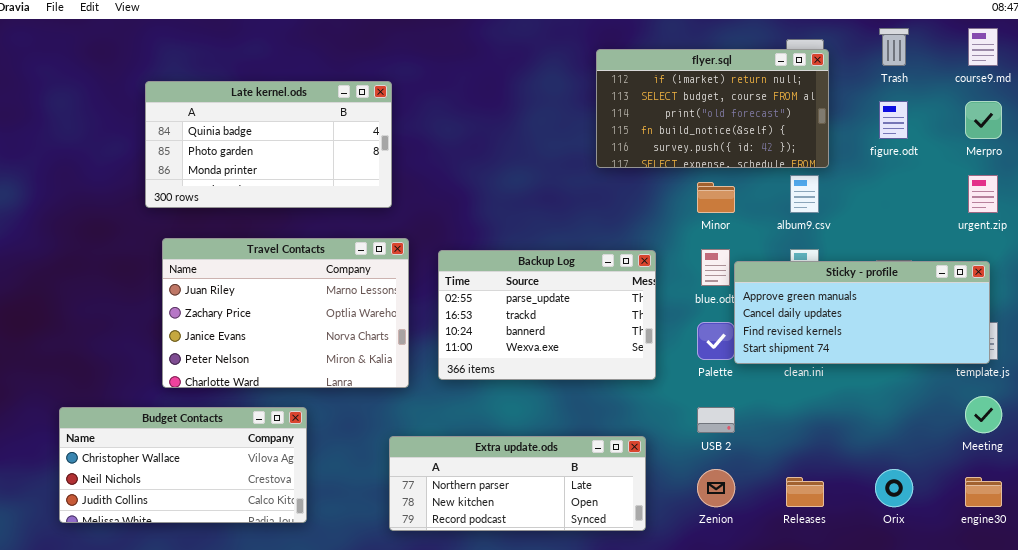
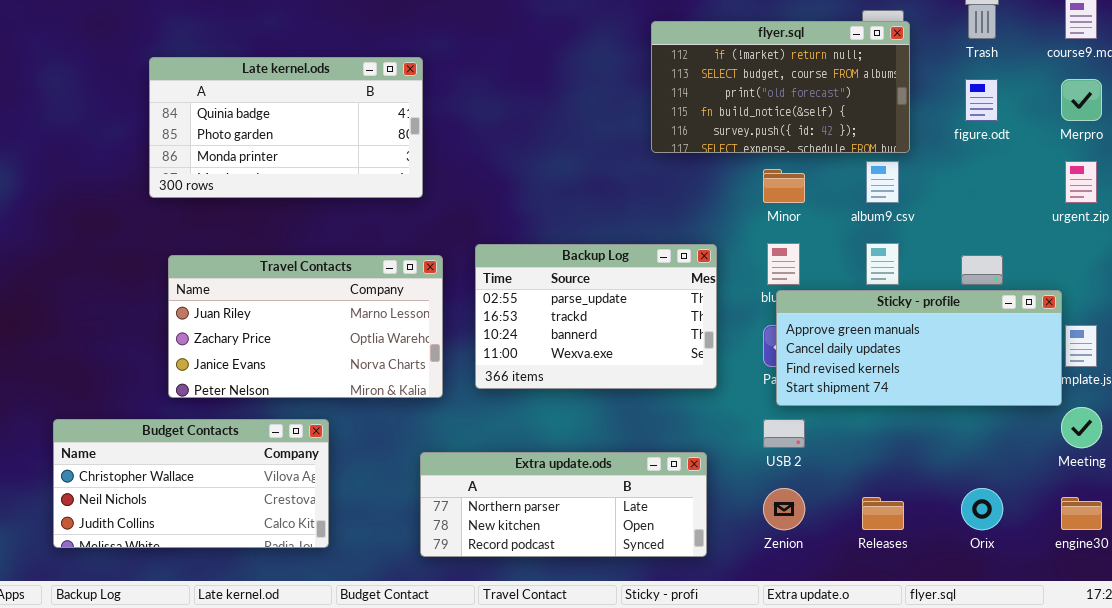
Travel Contacts: [162,238,409,388] -> [168,255,443,398], resized
Sticky - profile: [734,261,990,364] -> [776,290,1062,406], moved

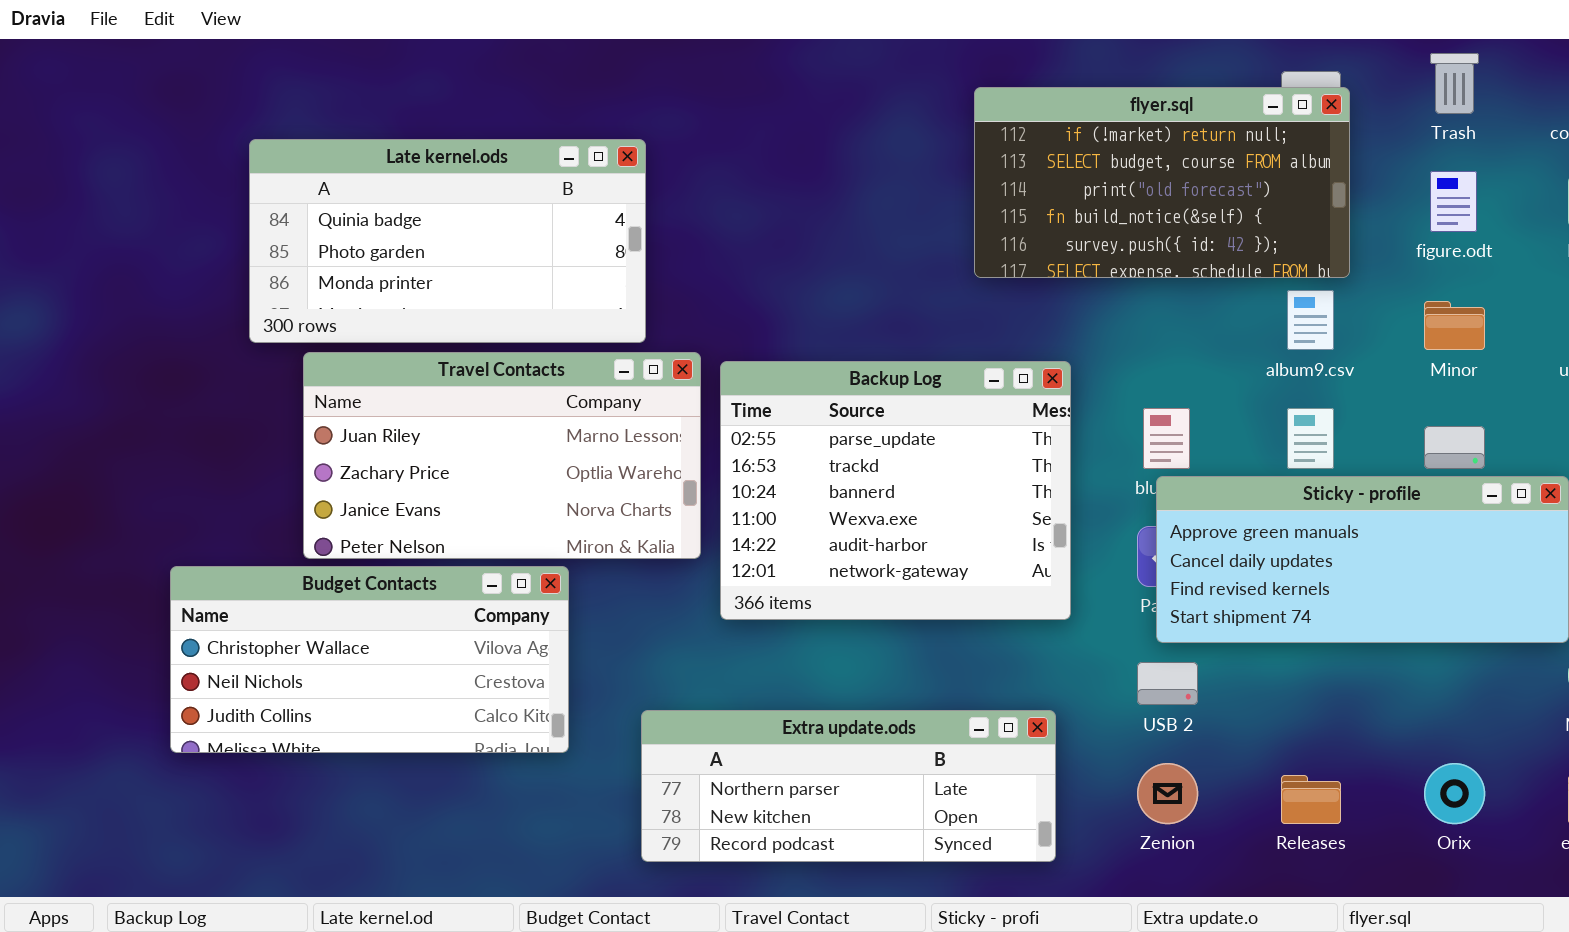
Minor: [763,169,805,203] -> [1424,301,1485,350], moved
Backup Log: [475,244,717,389] -> [720,361,1071,620], resized
Travel Contacts: [168,255,443,398] -> [303,352,701,559], moved
Budget Contacts: [53,419,329,548] -> [170,566,569,753], moved

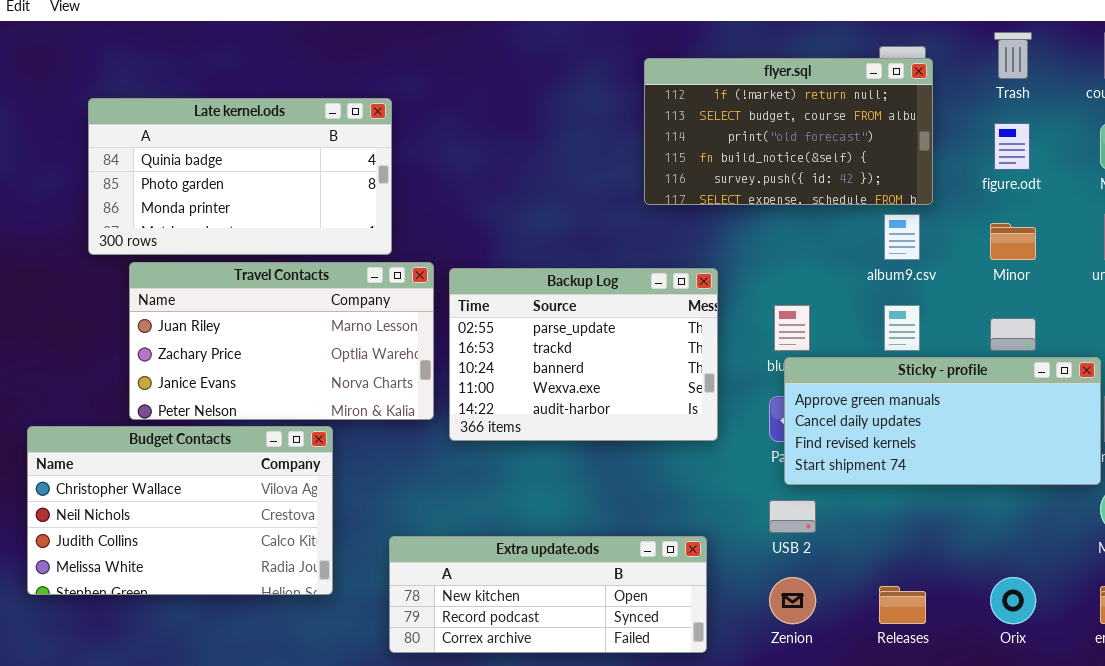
Backup Log: [720,361,1071,620] -> [449,268,718,441], resized
Budget Contacts: [170,566,569,753] -> [27,426,333,595], resized
Extra update.ods: [641,710,1056,862] -> [389,536,707,653], scrolled down 1 row

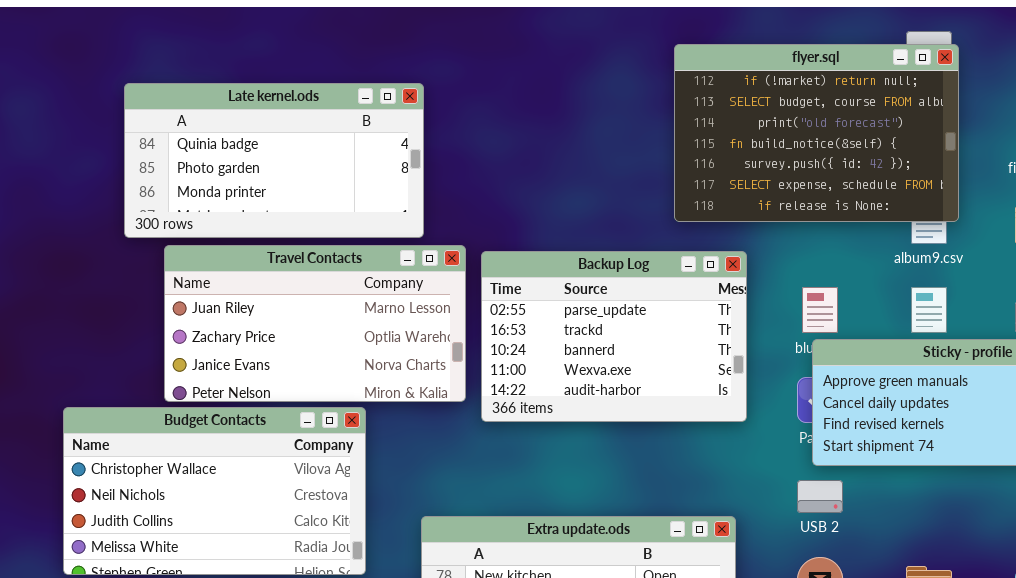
flyer.sql: [644,58,933,205] -> [674,44,959,222], resized

